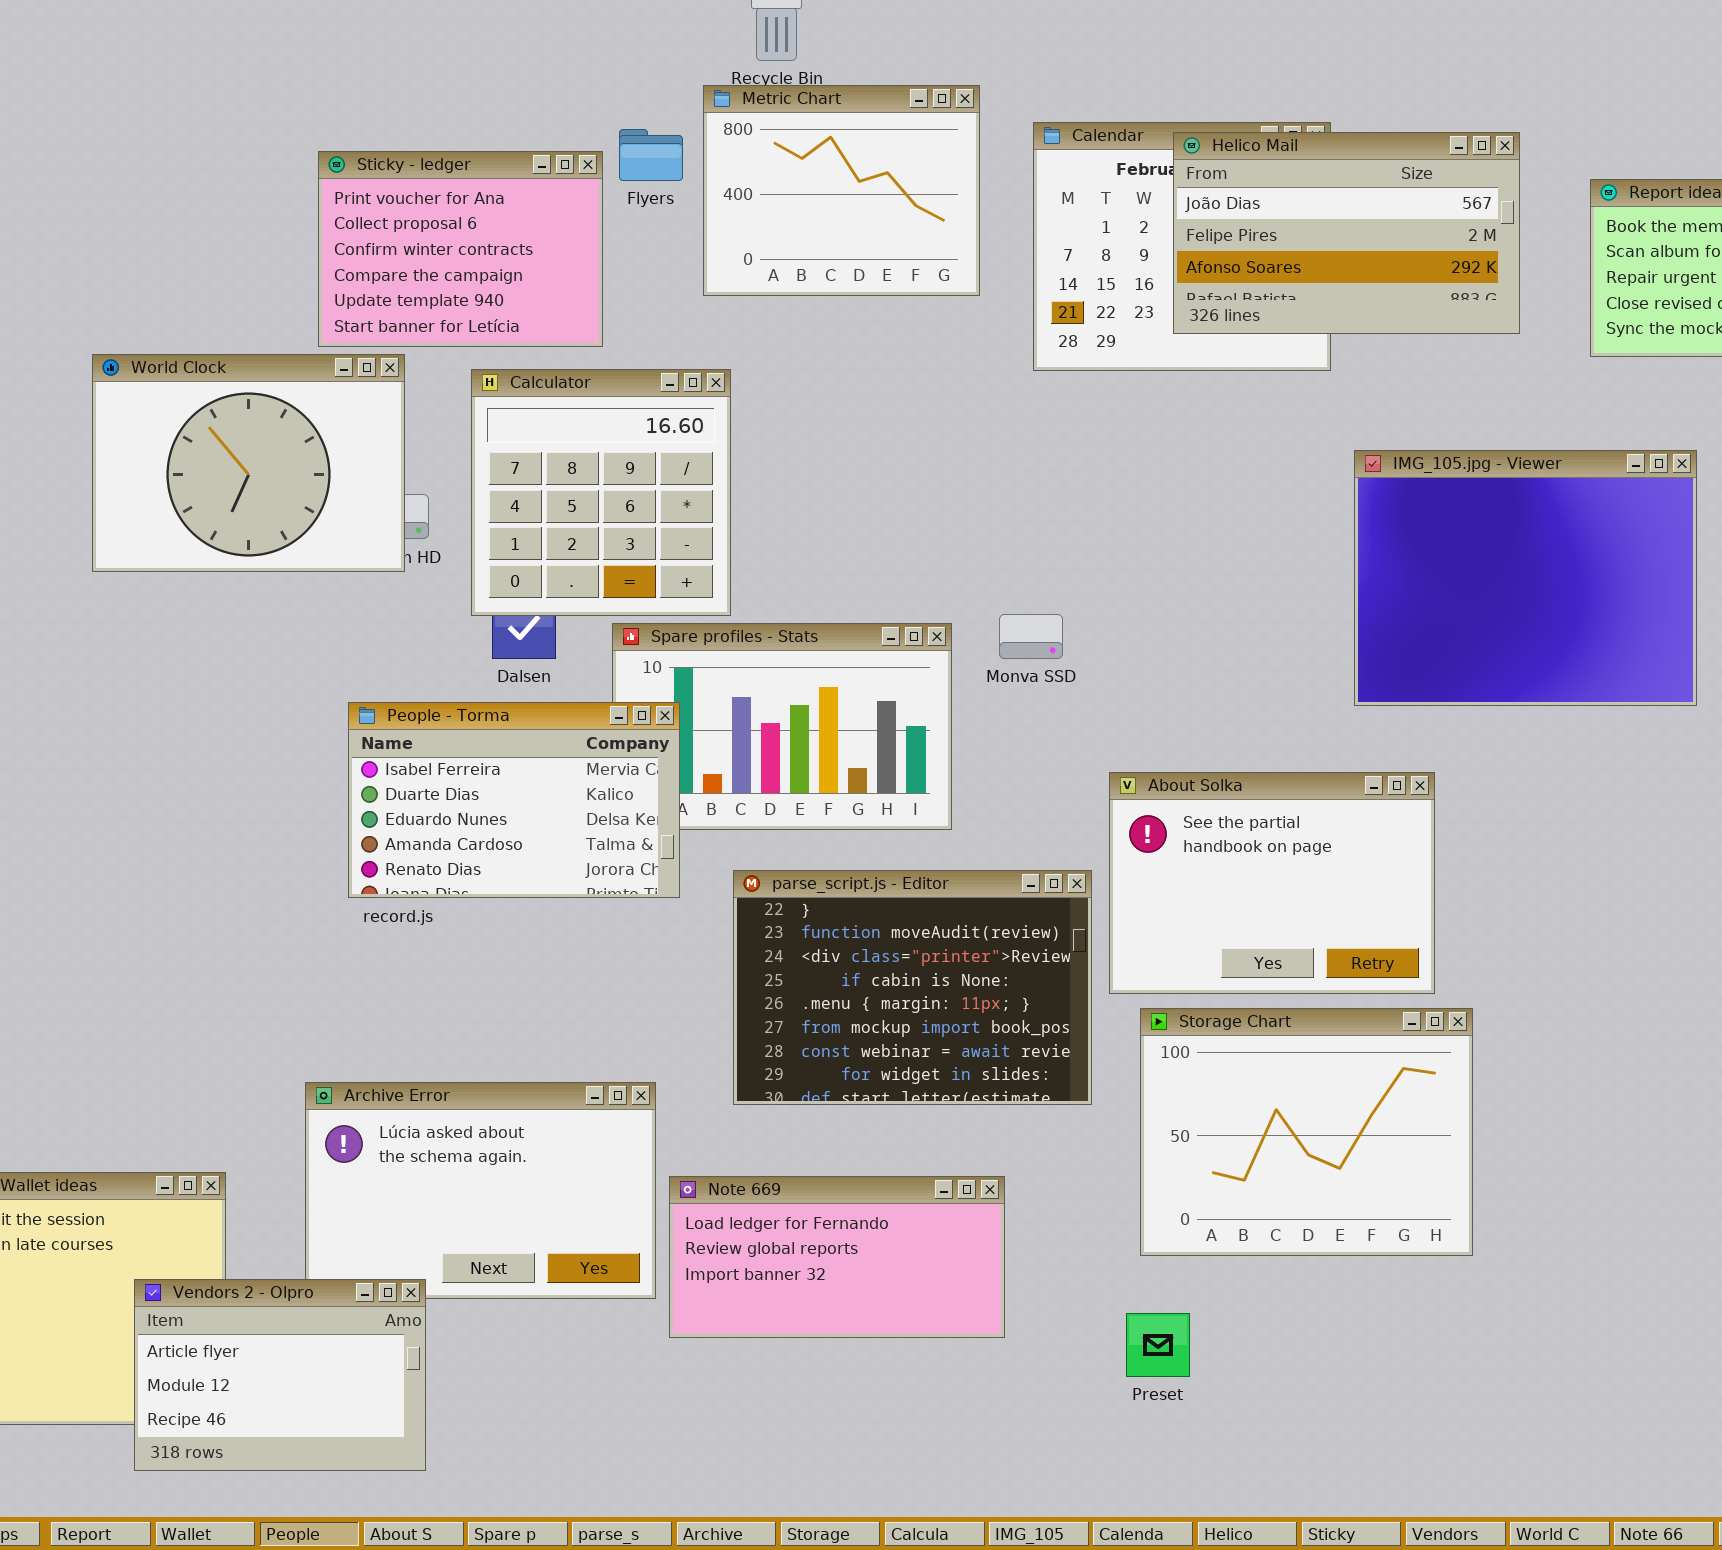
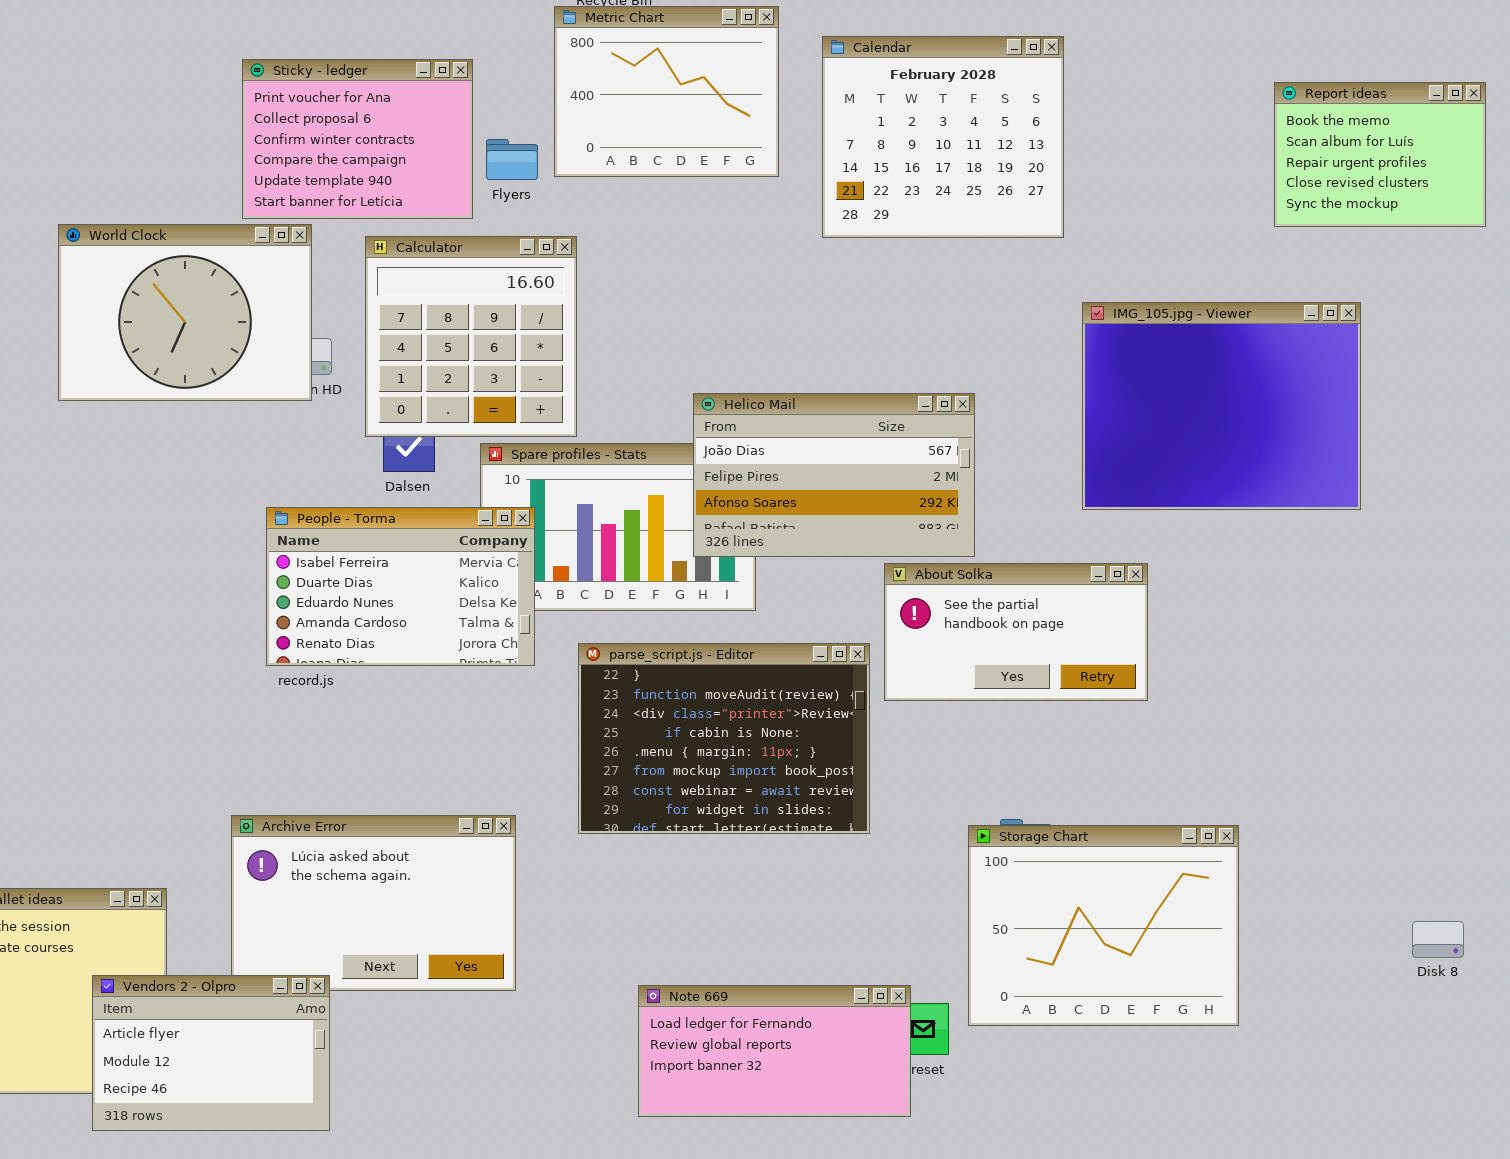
Flyers: [619,129,683,181] -> [486,139,538,180], moved
Helico Mail: [1173,132,1520,334] -> [693,393,975,557], moved
About Solka: [1109,772,1435,994] -> [884,563,1148,701], resized
Storage Chart: [1140,1008,1473,1256] -> [968,825,1239,1026], moved
Note 669: [669,1176,1005,1338] -> [638,985,911,1117], moved

